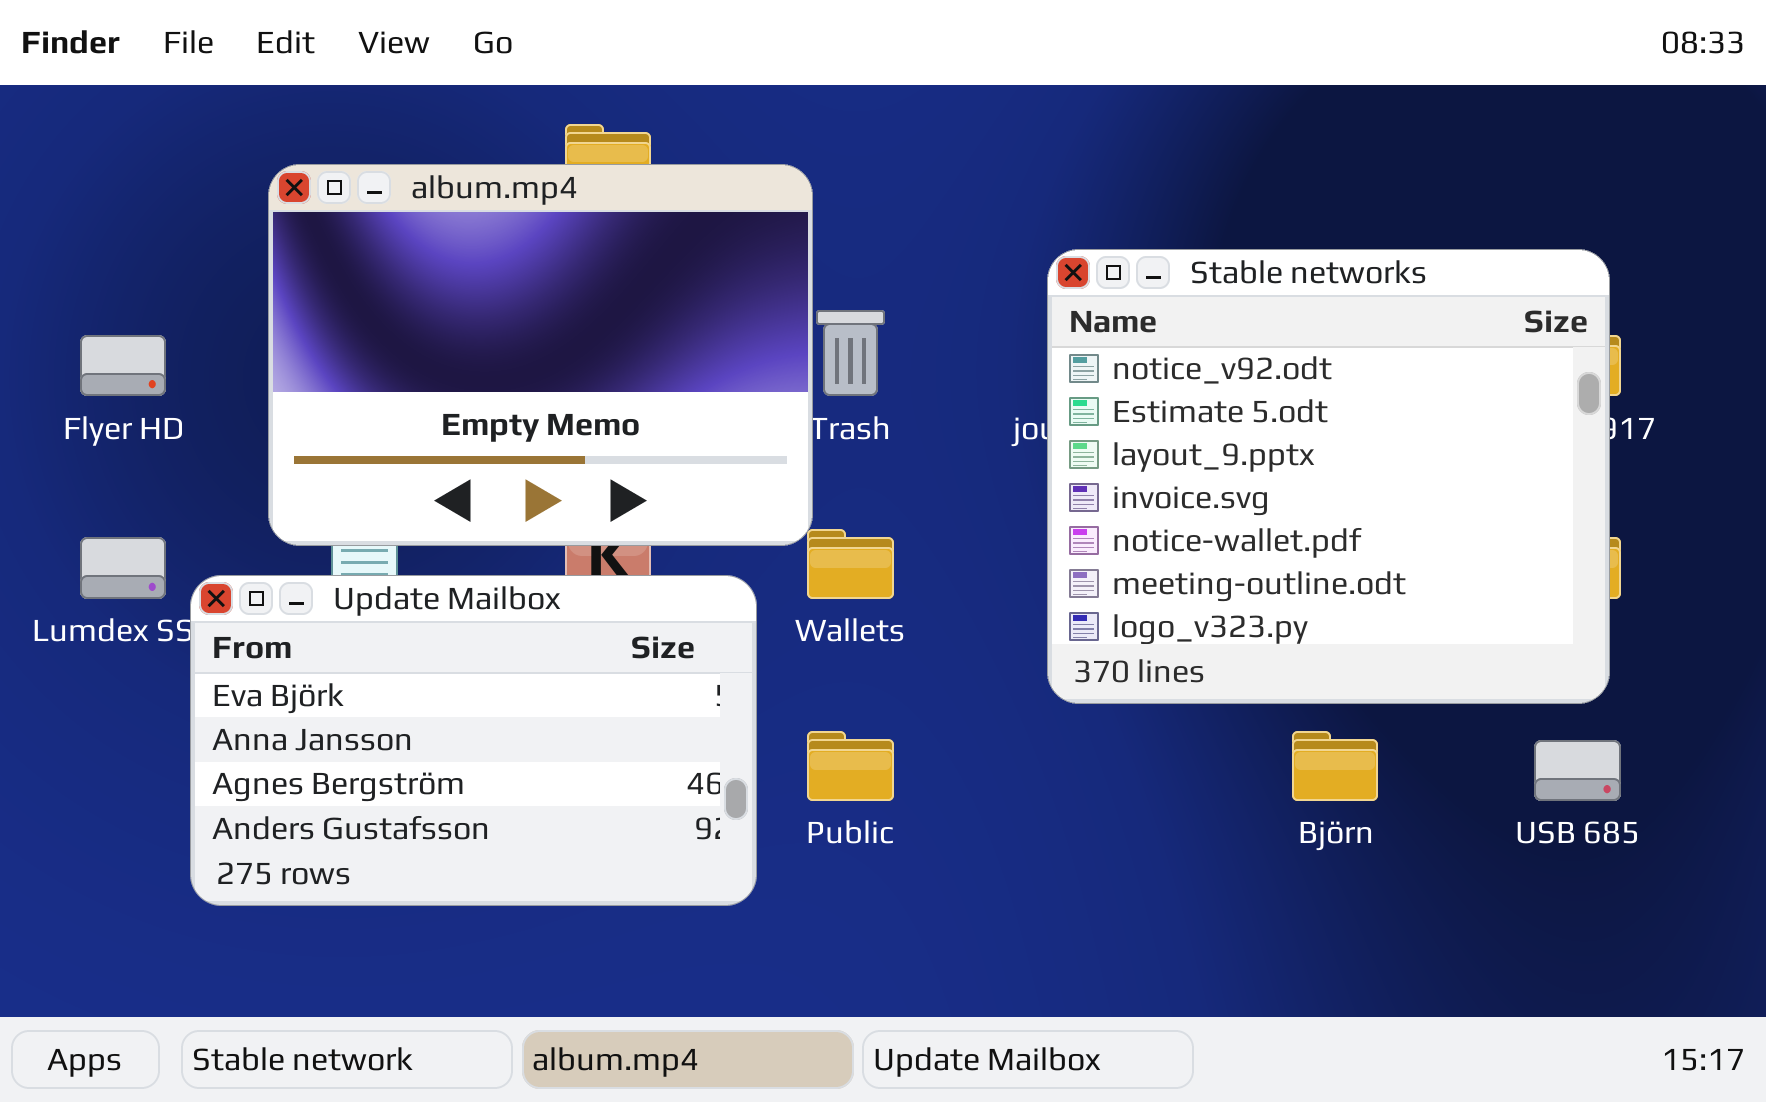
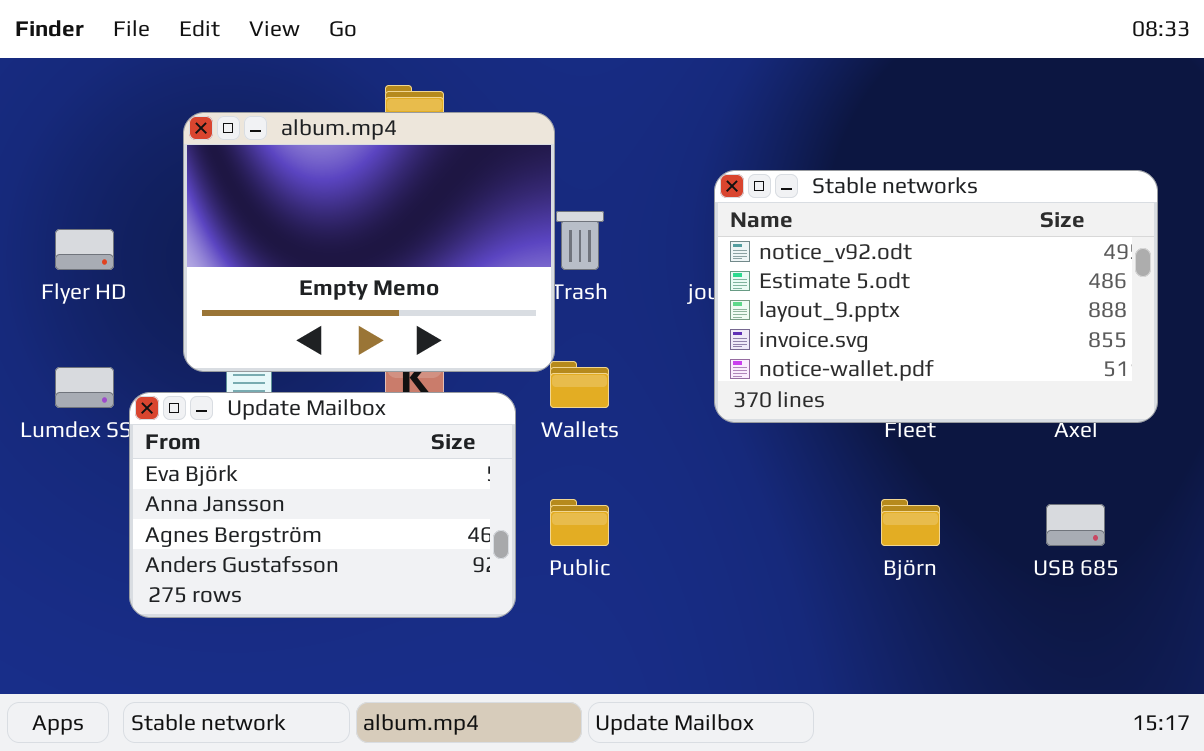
Stable networks: [1047,249,1610,704] -> [714,170,1158,423], resized

